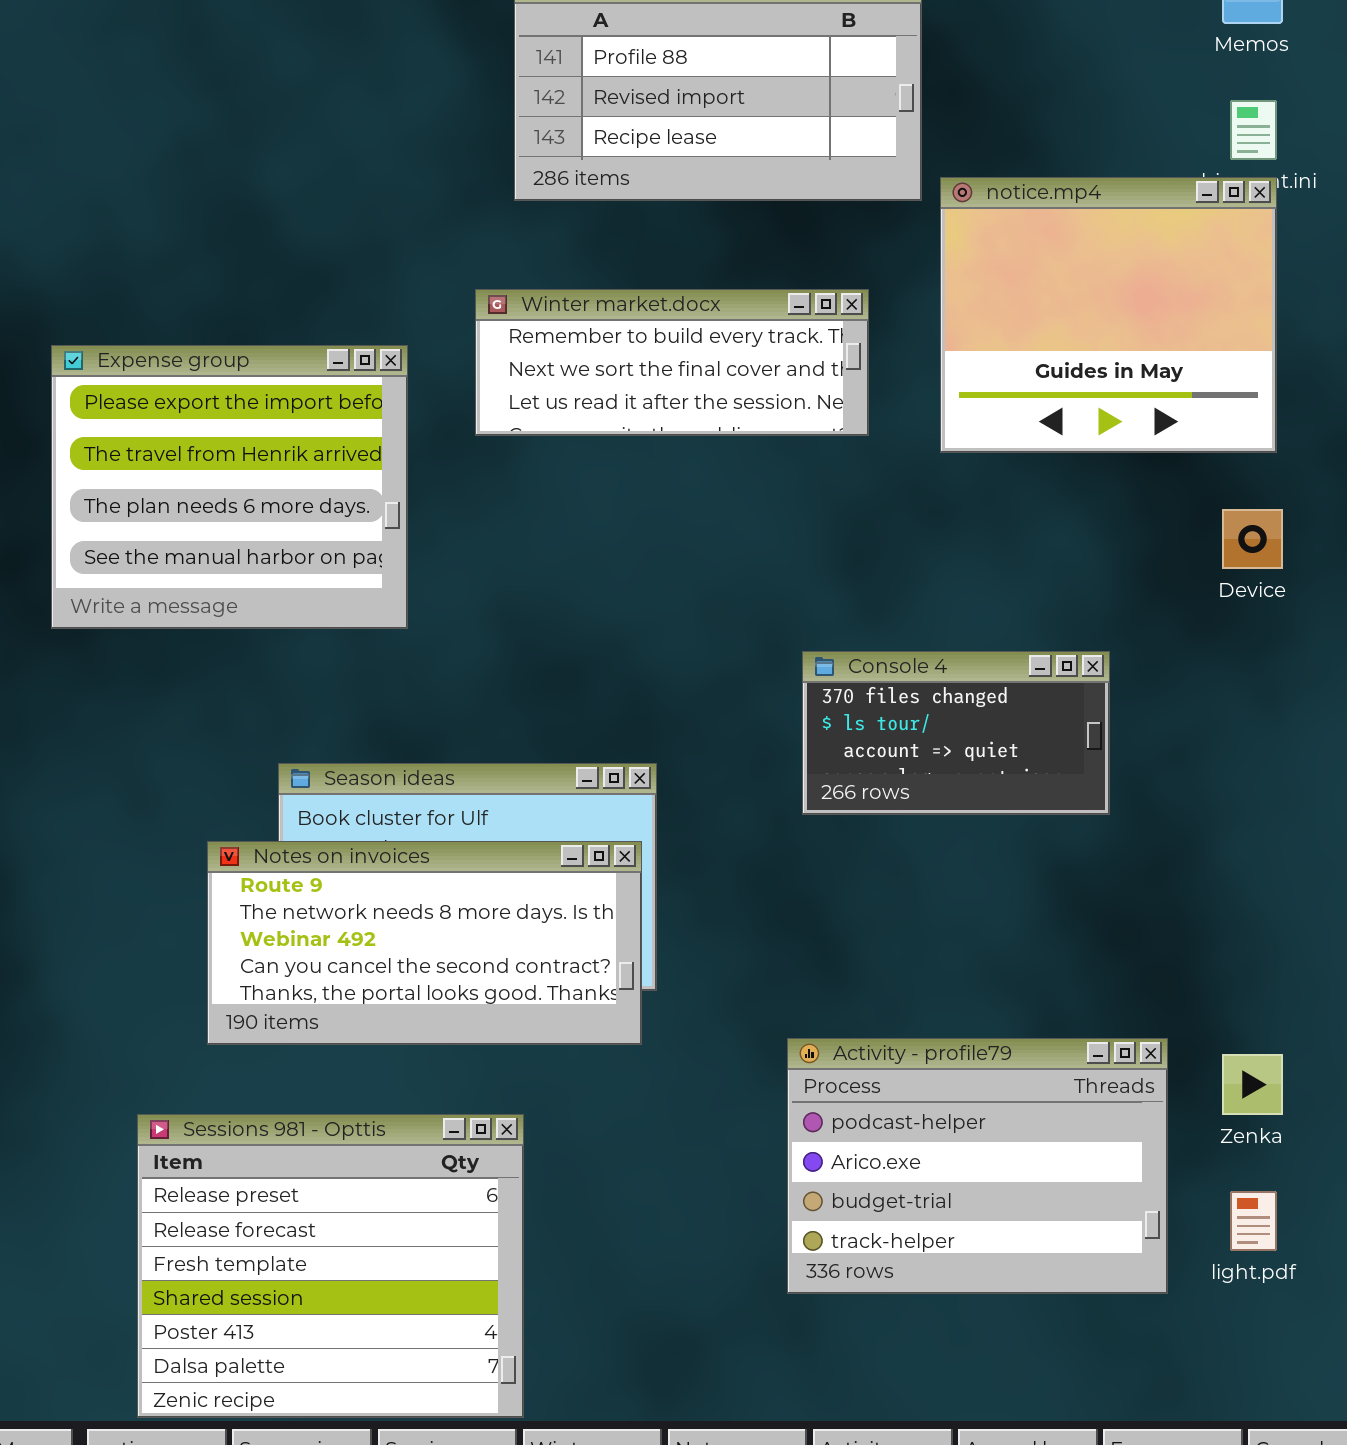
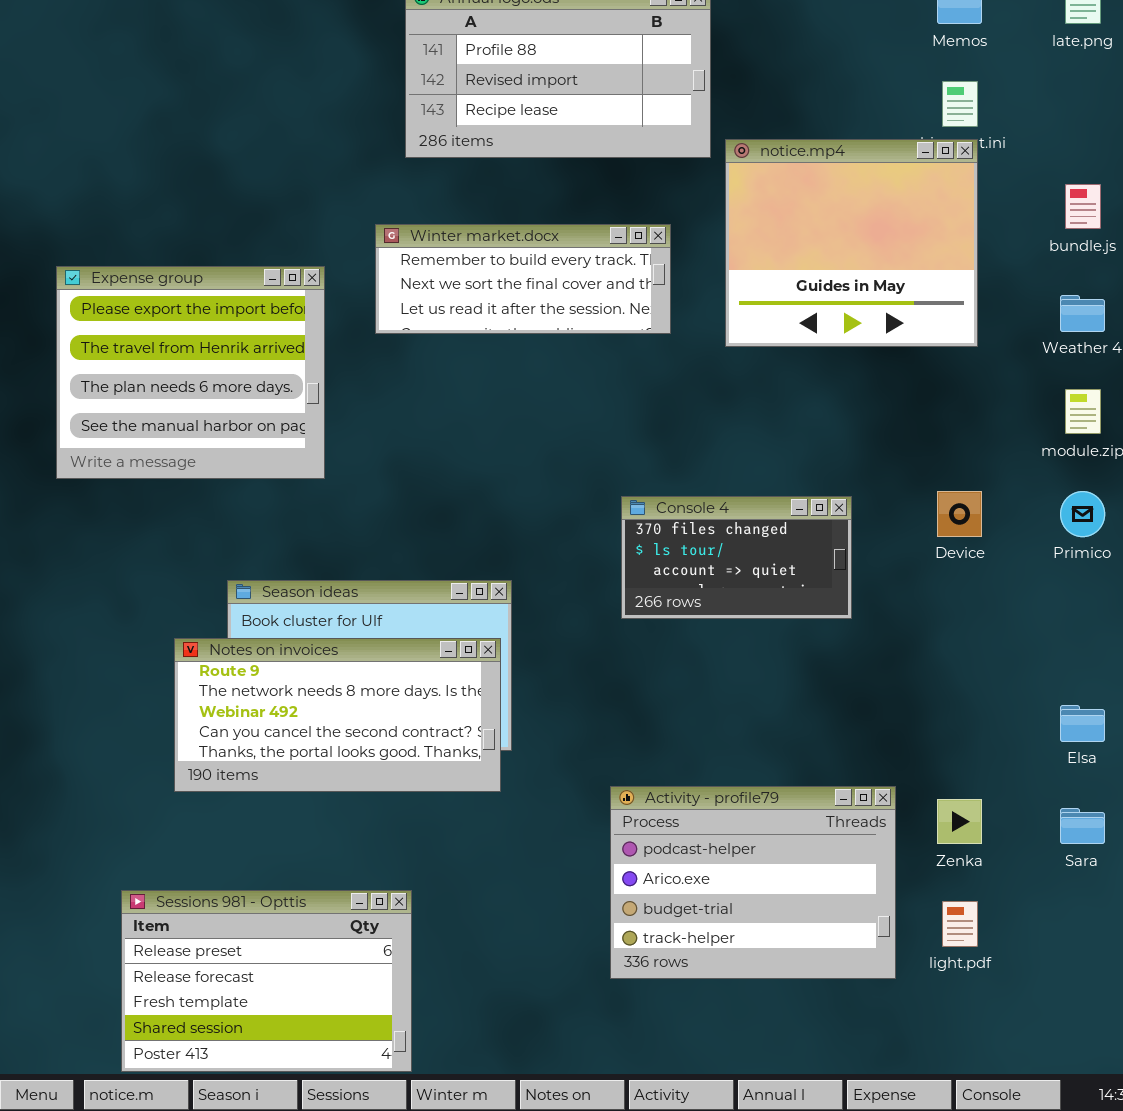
Device: [1222,509,1283,569] -> [937,491,982,537], moved
Sessions 981 - Opttis: [137,1114,524,1418] -> [121,890,412,1072], resized

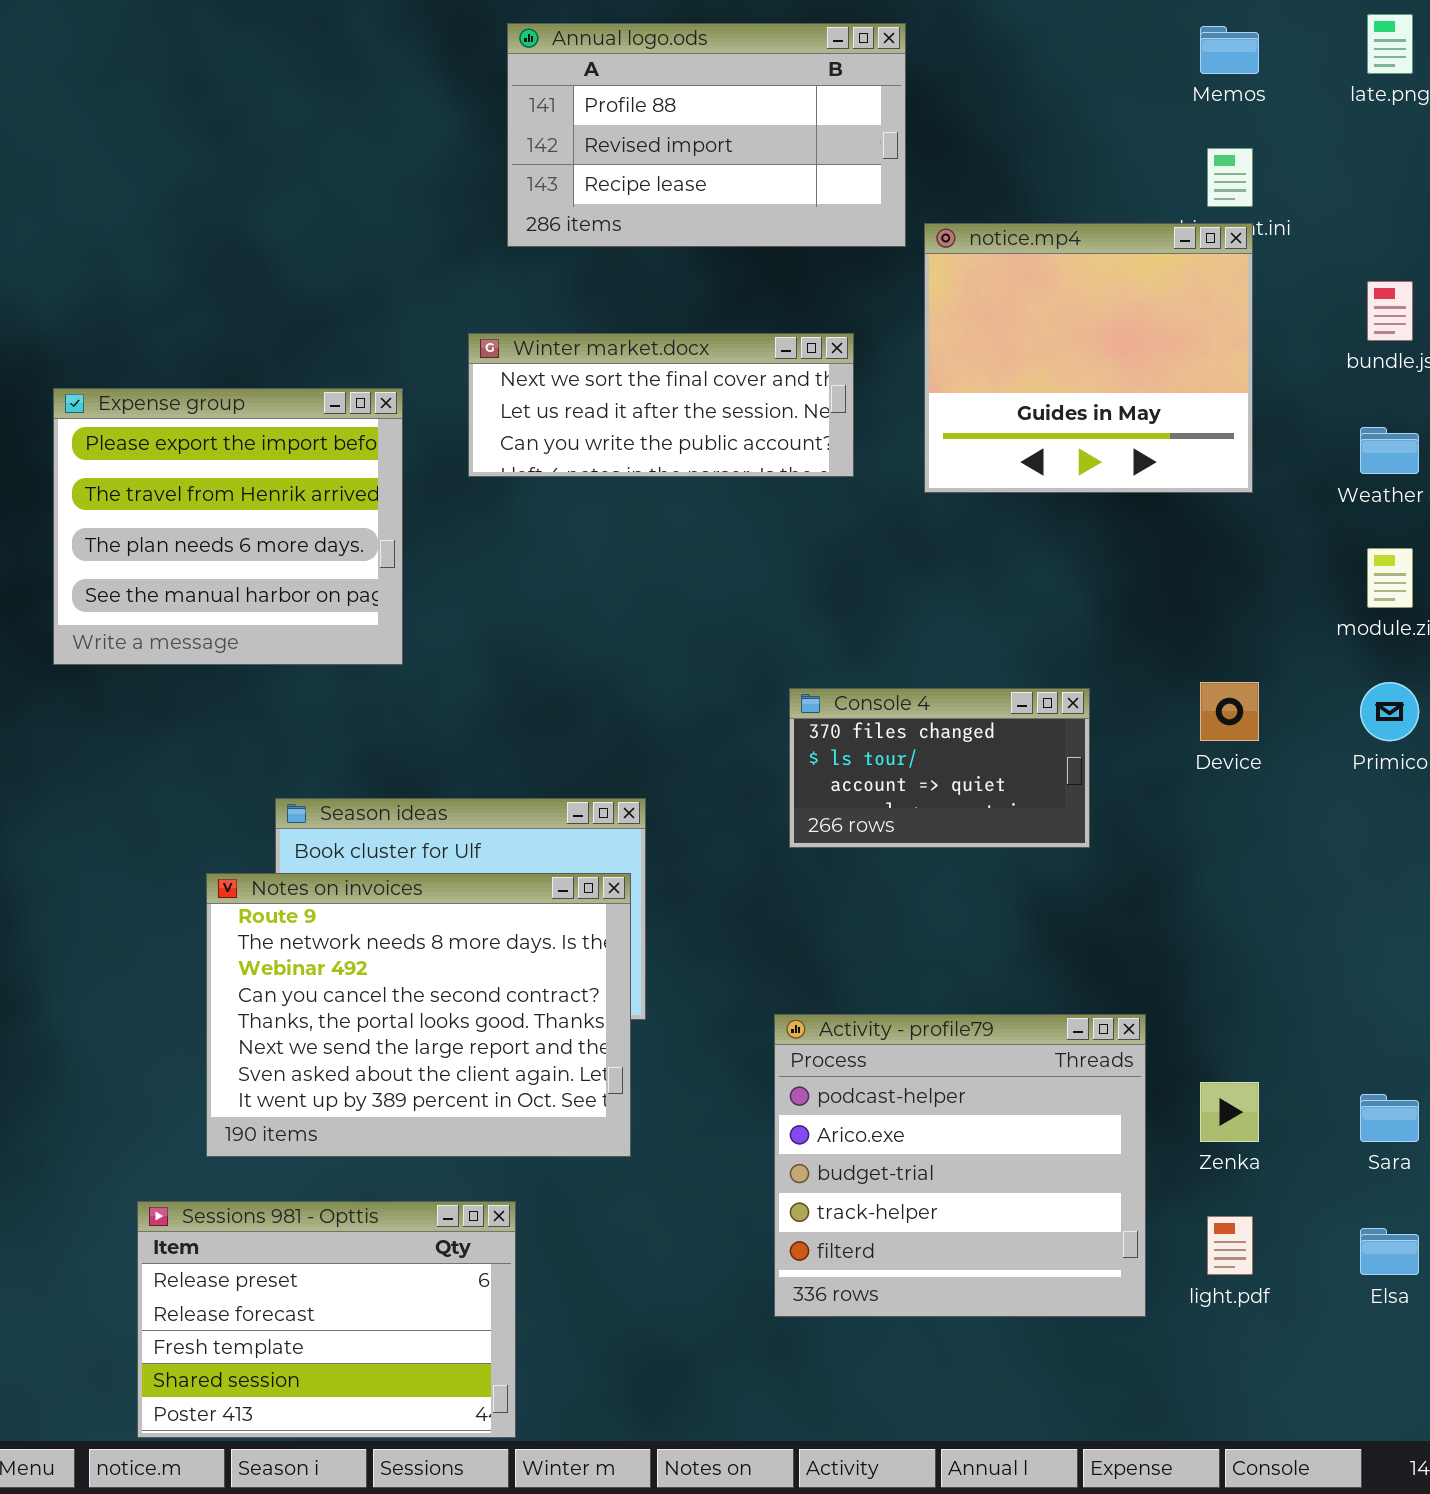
Winter market.docx: [375,224,671,334] -> [468,333,854,477], scrolled down 1 row
Notes on invoices: [174,638,501,792] -> [206,873,631,1157], resized
Elsa: [1060,705,1105,742] -> [1360,1228,1419,1275], moved
Activity - profile79: [610,786,896,979] -> [774,1014,1146,1317], resized

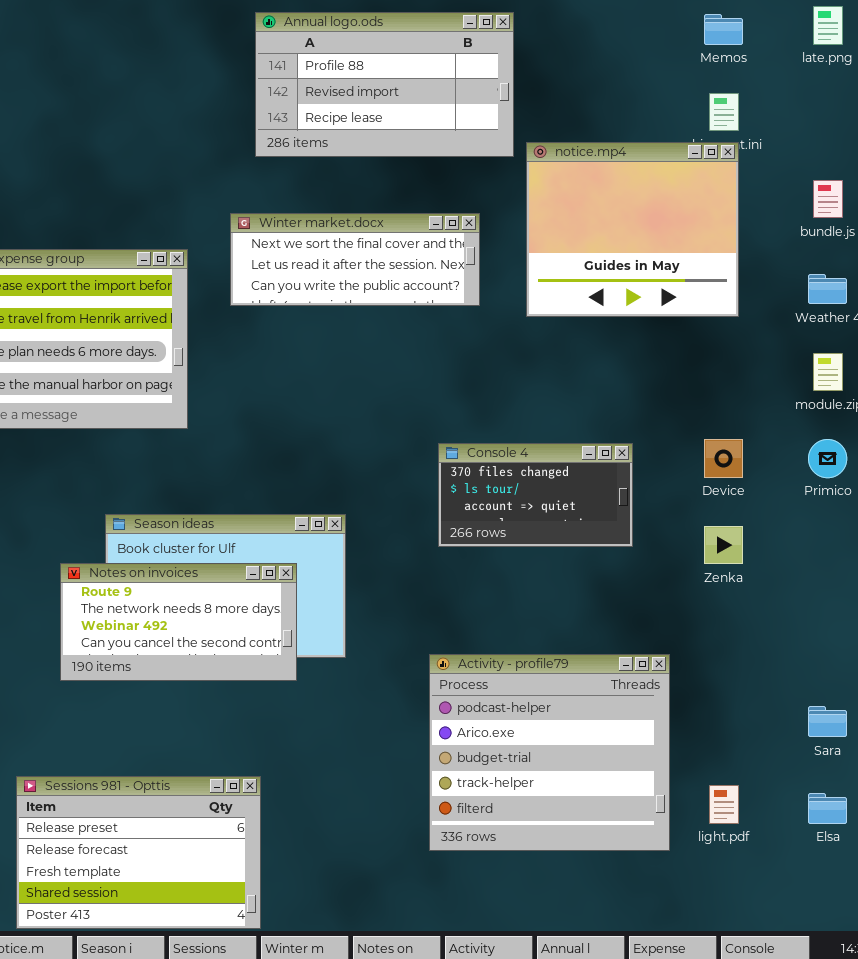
Notes on invoices: [206,873,631,1157] -> [60,563,297,681], resized
Zenka: [1200,1082,1259,1142] -> [704,526,743,564], moved

